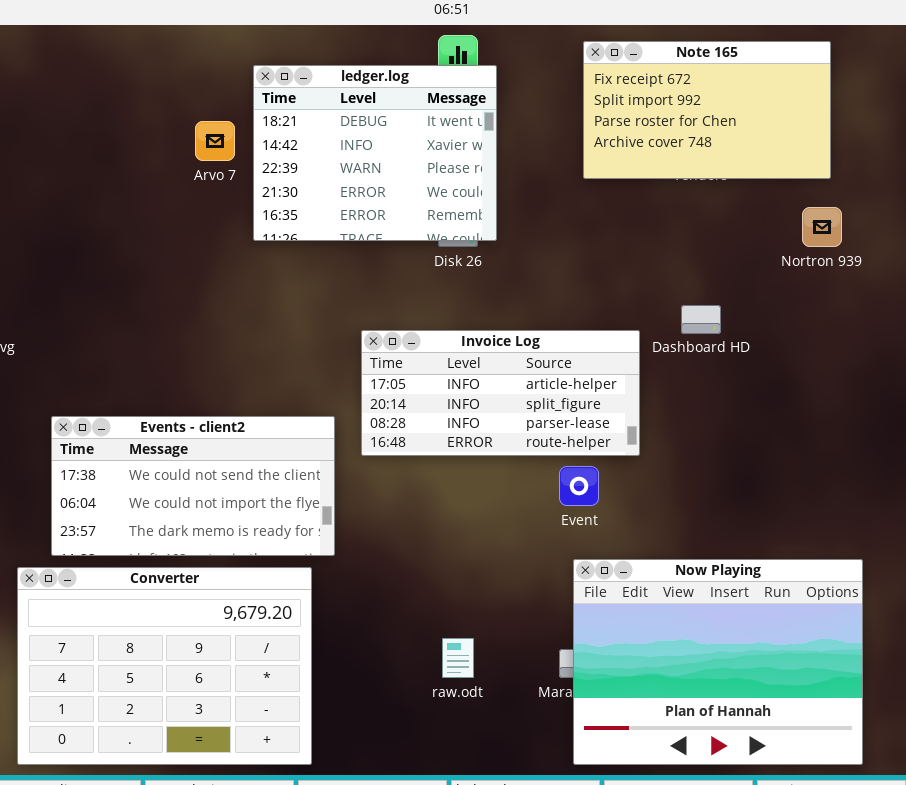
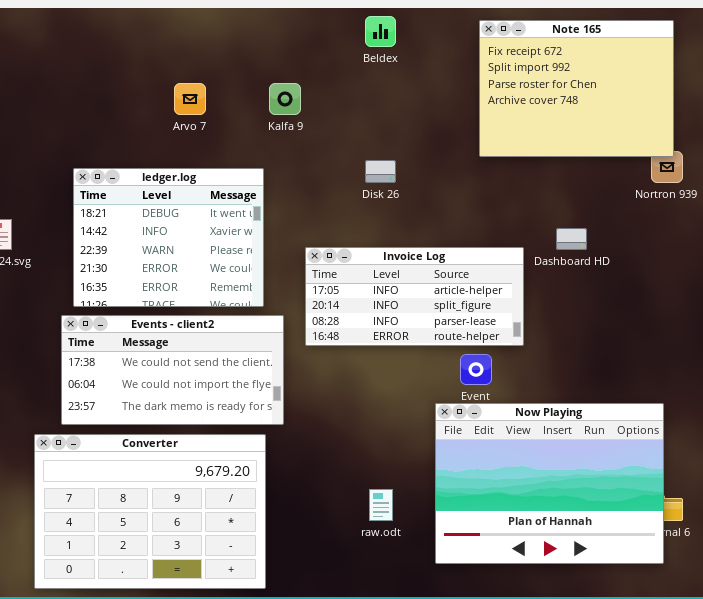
Note 165: [583,41,831,179] -> [479,20,674,157], resized
ledger.log: [253,65,497,241] -> [73,168,264,307], moved
Now Playing: [573,559,863,765] -> [435,403,664,564], moved

